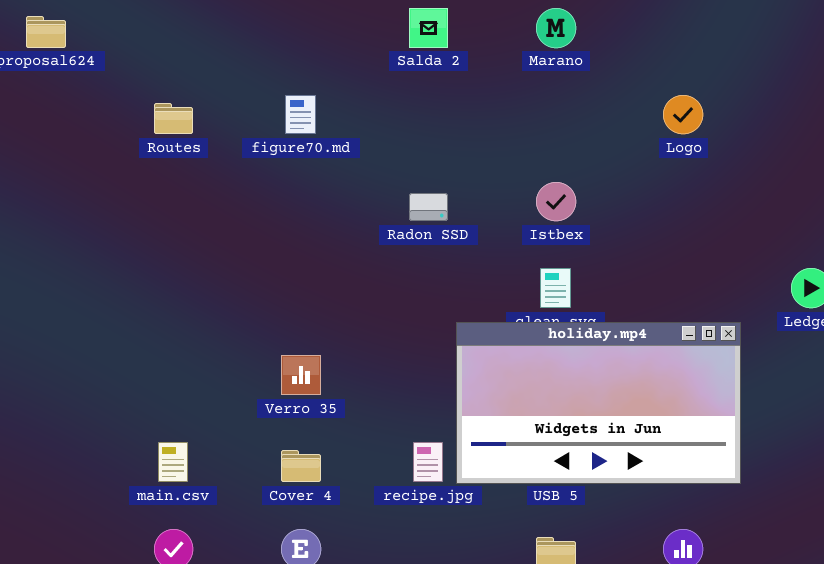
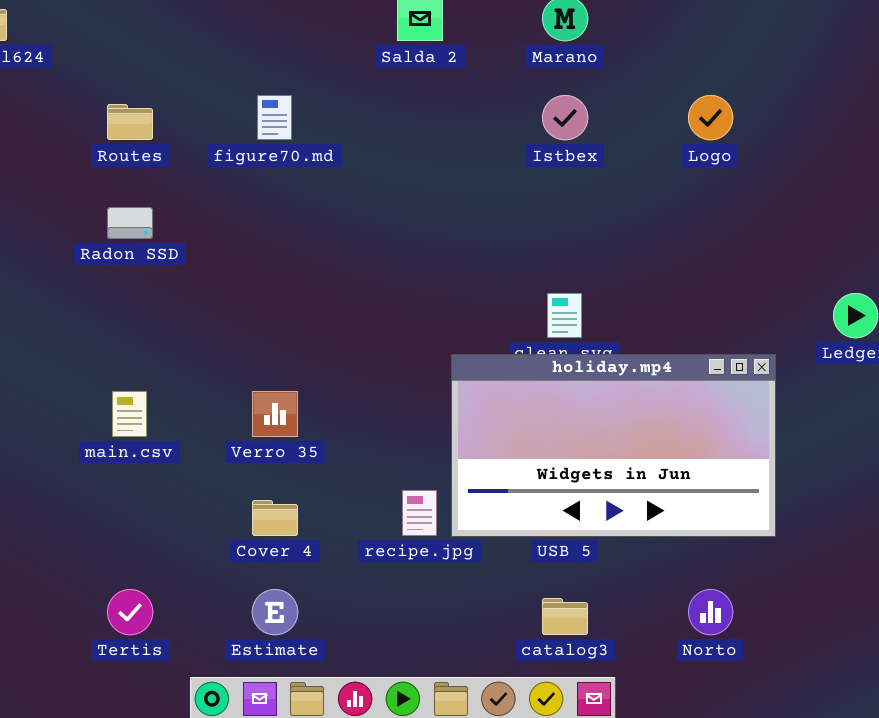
Istbex: [536,182,576,221] -> [542,95,588,140], moved
Radon SSD: [409,193,448,221] -> [107,207,153,239], moved
main.csv: [158,442,188,482] -> [112,391,147,437], moved

